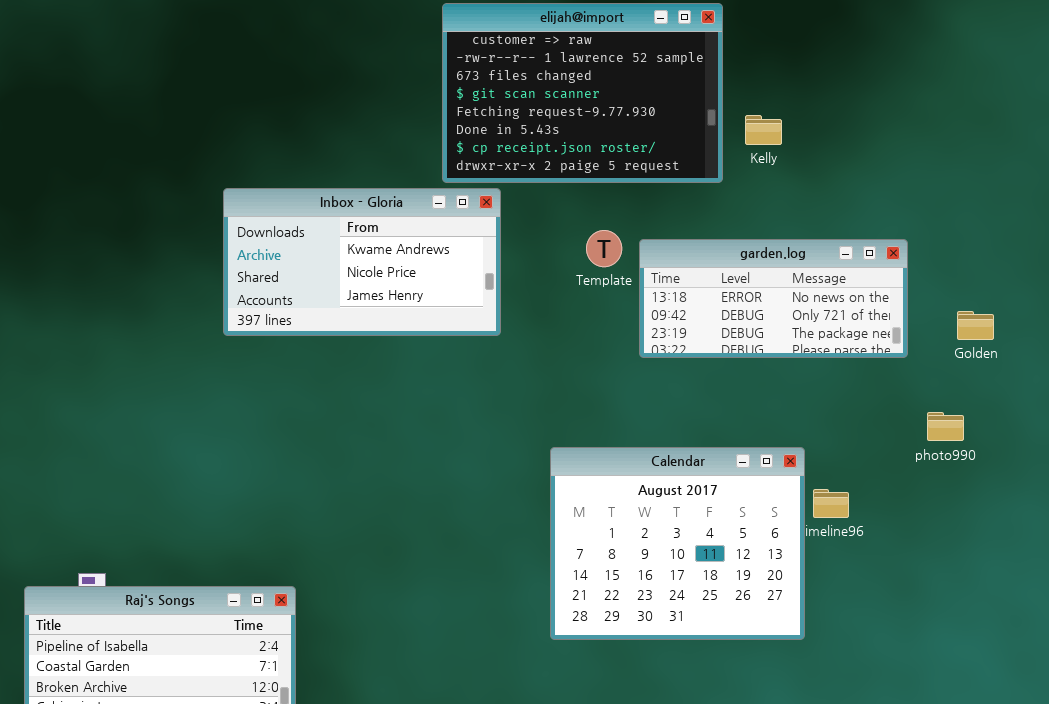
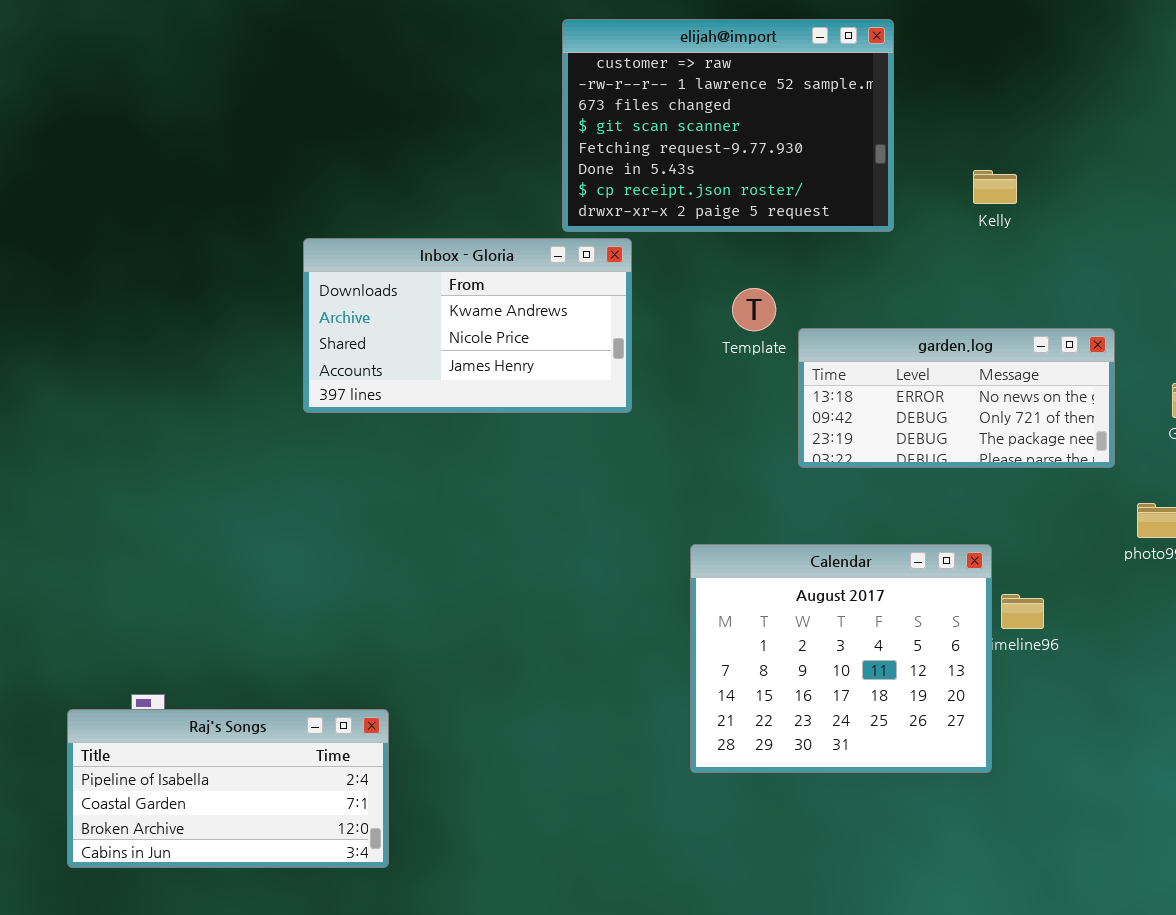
Kelly: [745,115,782,145] -> [973,170,1017,204], moved
garden.log: [639,239,908,358] -> [798,328,1115,468], moved

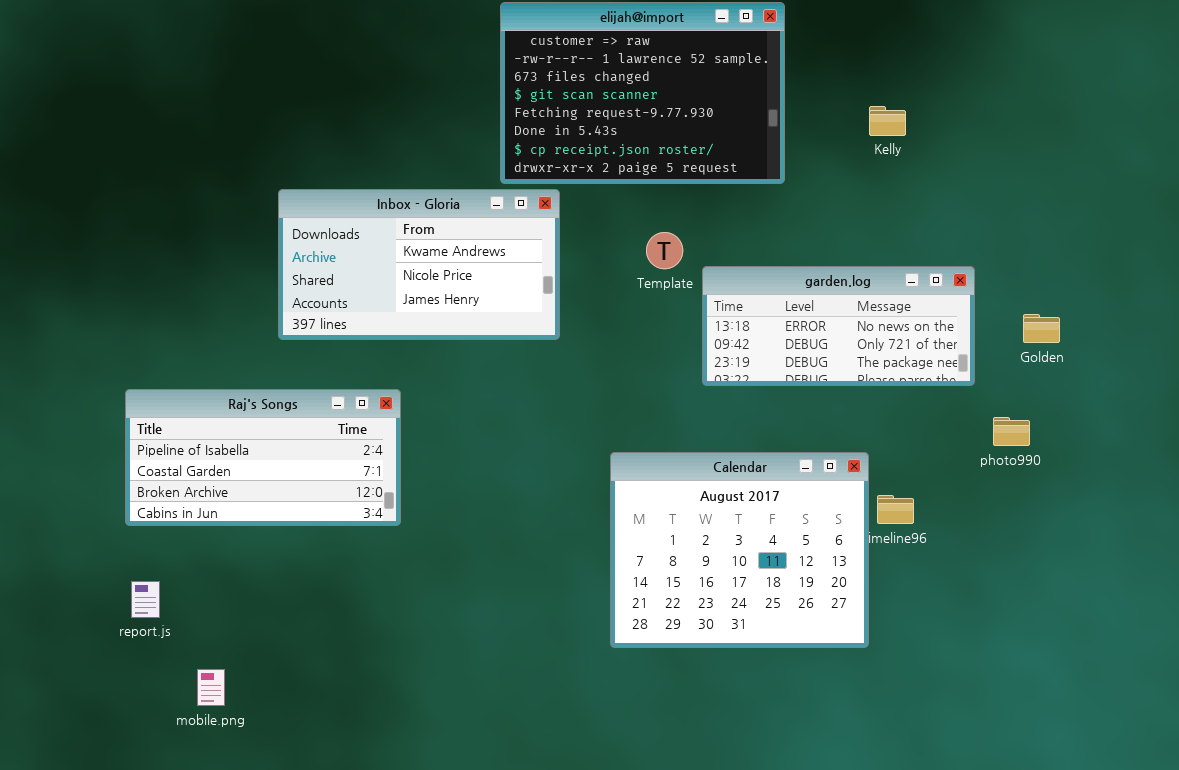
Kelly: [973,170,1017,204] -> [869,106,906,136], moved
Raj's Songs: [67,709,389,868] -> [125,389,401,526], moved

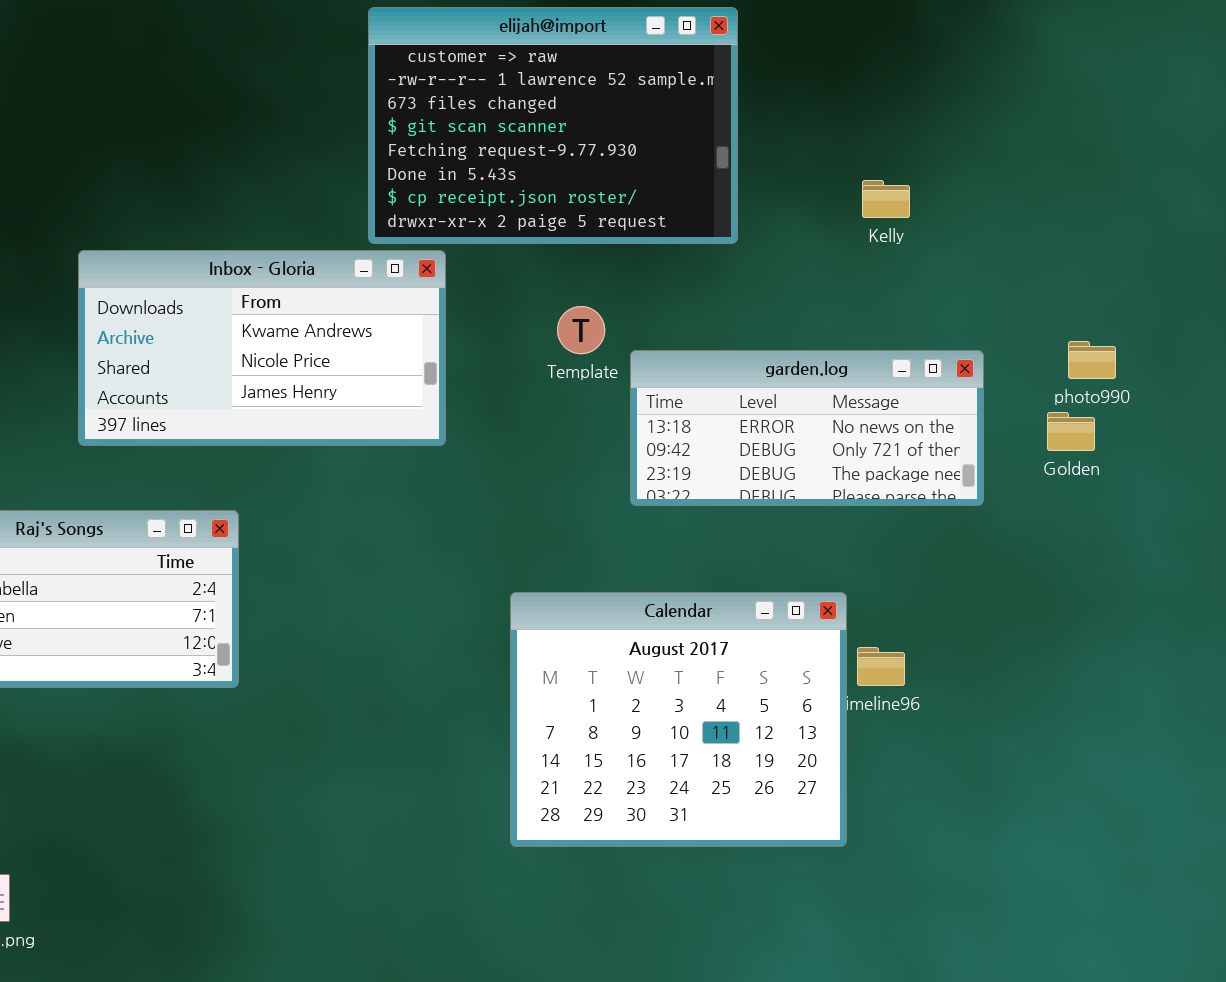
Kelly: [869,106,906,136] -> [862,180,910,218], moved
photo990: [993,417,1030,446] -> [1068,341,1116,379], moved

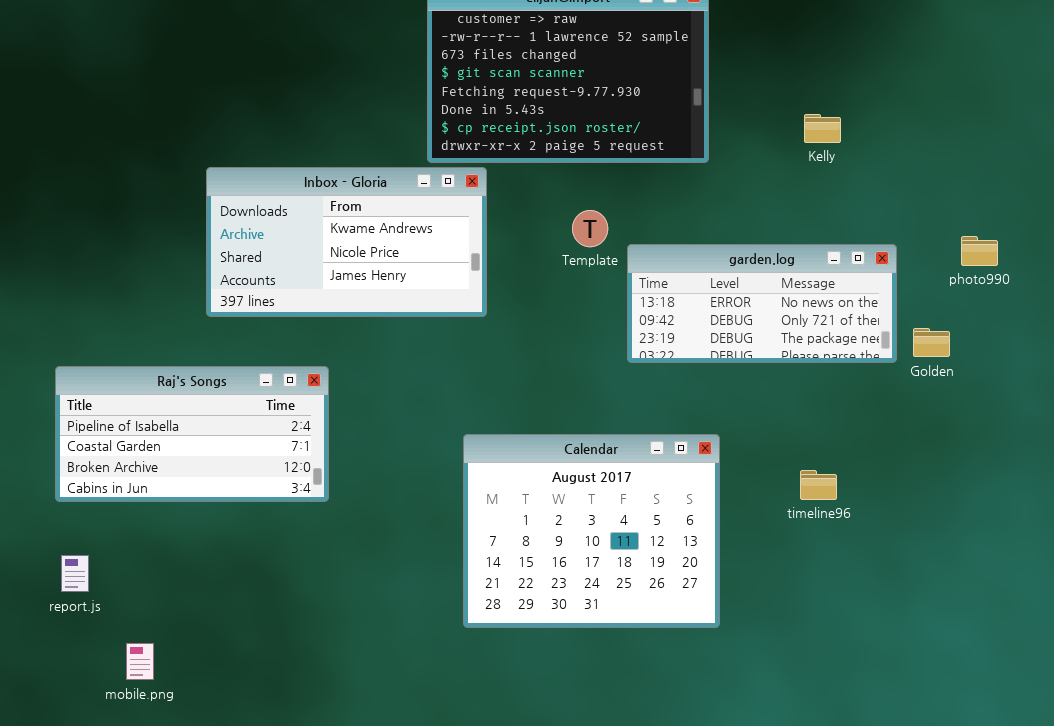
Golden: [1047,412,1095,451] -> [913,328,950,357], moved
Calendar: [510,592,847,847] -> [463,434,720,628], moved

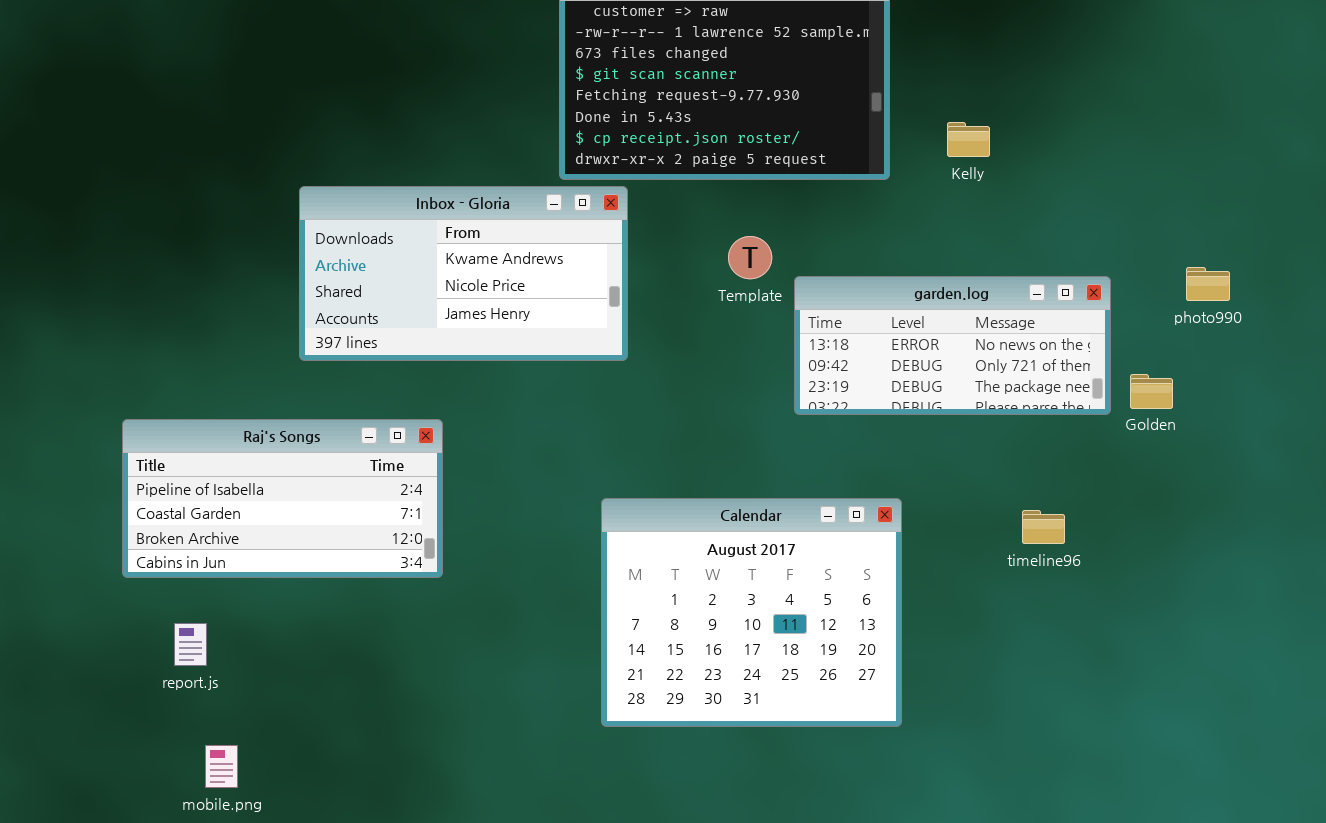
Kelly: [804,114,841,143] -> [947,122,990,157], moved
timeline96: [800,470,837,500] -> [1022,510,1065,544], moved
report.js: [61,555,89,592] -> [174,623,207,666], moved

